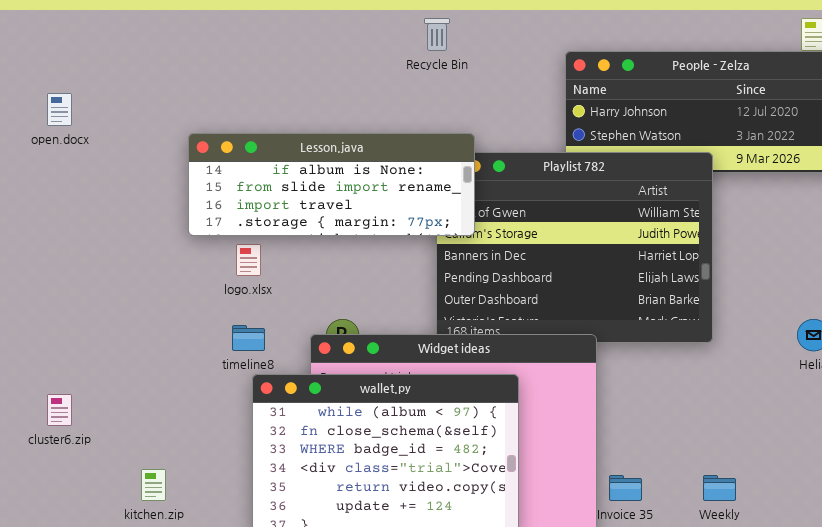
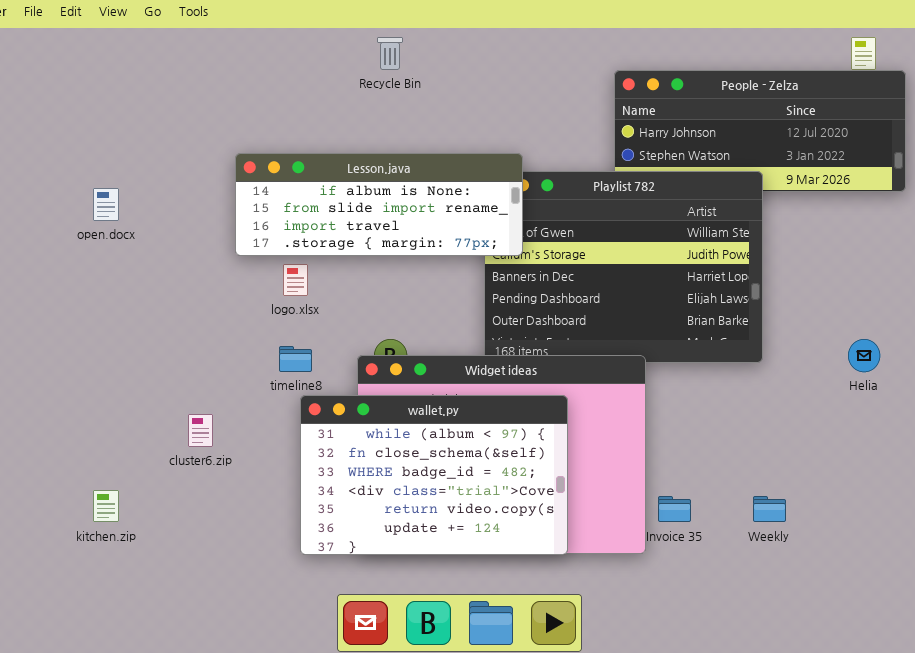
Recycle Bin: [424,18,450,51] -> [377,37,403,70], moved
open.docx: [47,93,72,126] -> [93,188,119,221], moved
cluster6.zip: [47,394,72,426] -> [188,414,213,447], moved
kitchen.zip: [141,469,166,501] -> [93,490,119,522], moved

